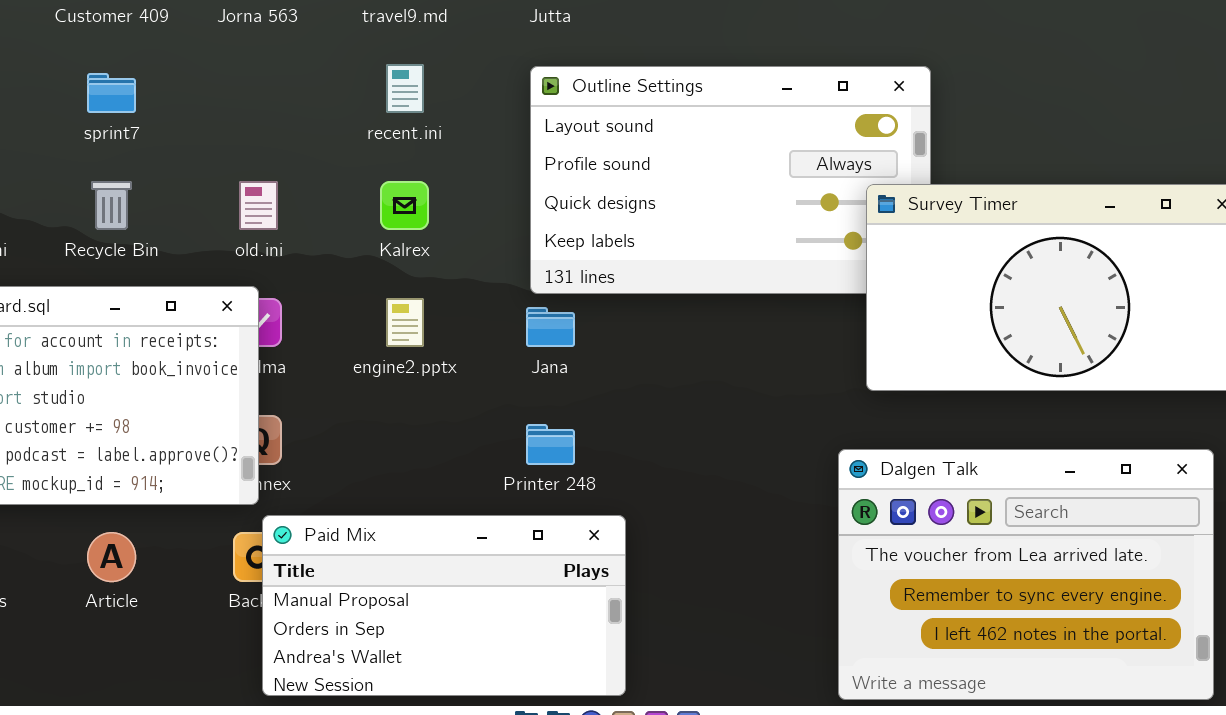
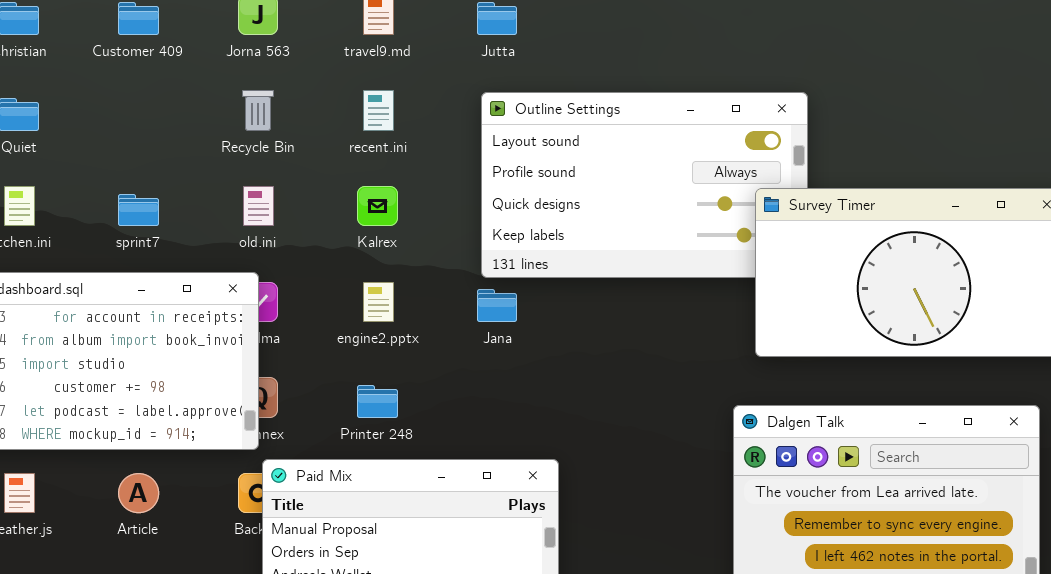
sprint7: [87,73,136,113] -> [118,194,159,226], moved
Recycle Bin: [91,181,132,230] -> [242,90,274,131], moved
Printer 248: [526,424,575,465] -> [357,385,398,418], moved

